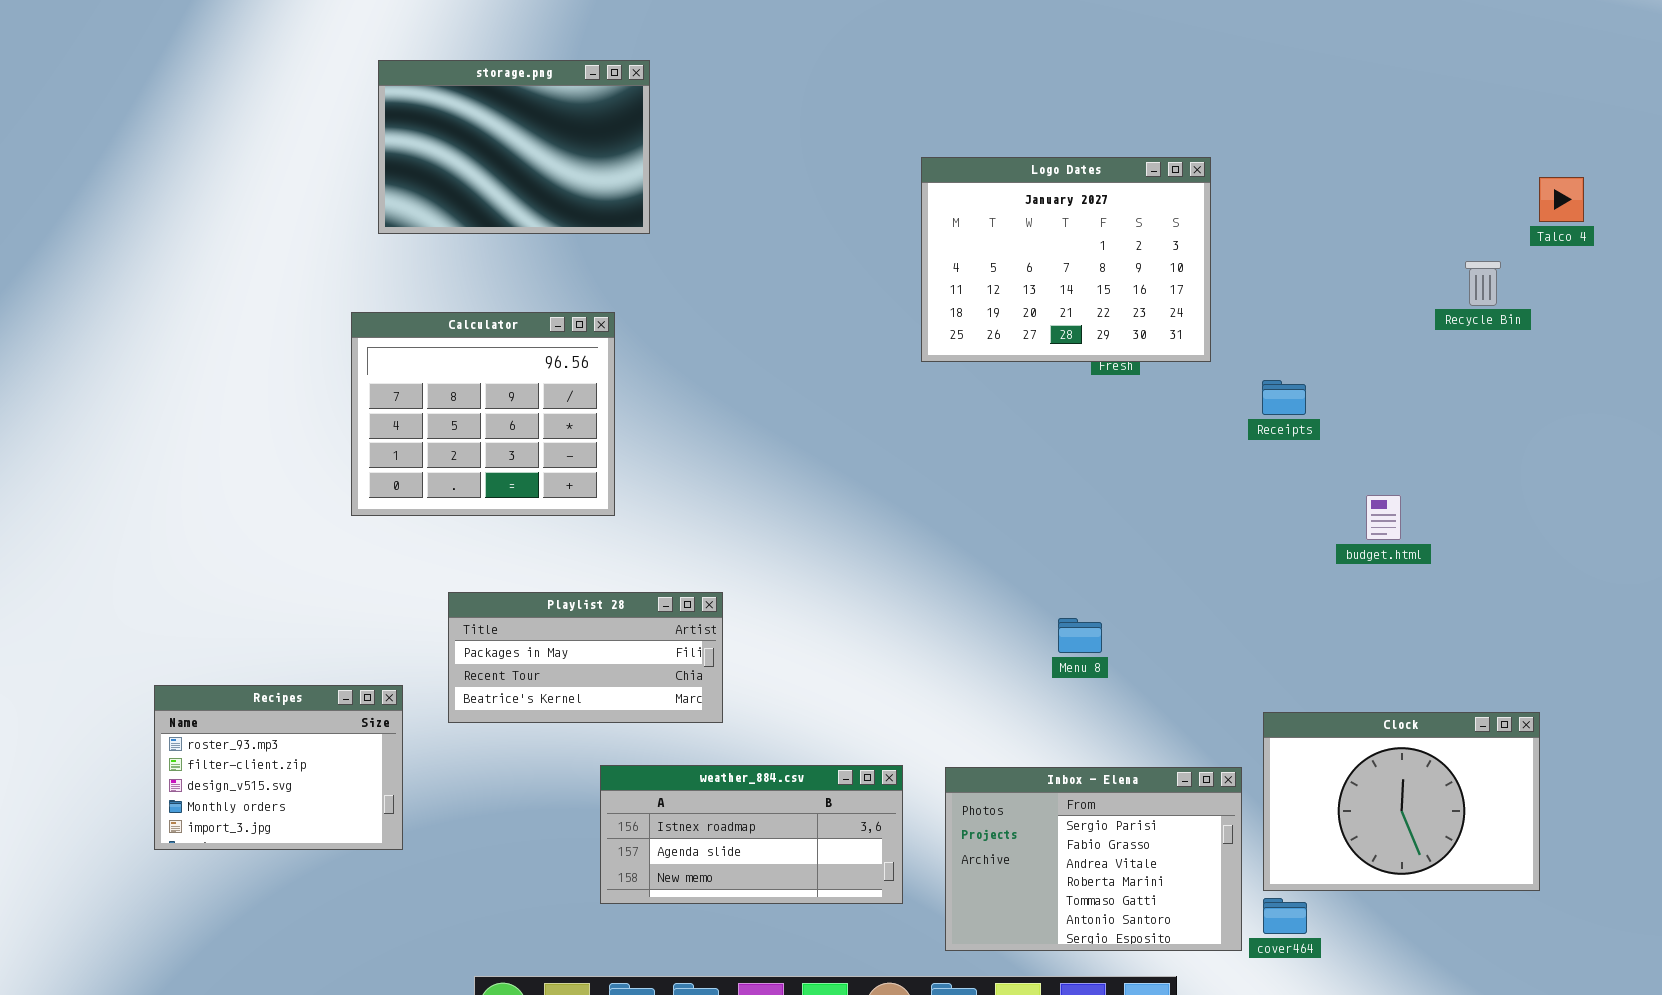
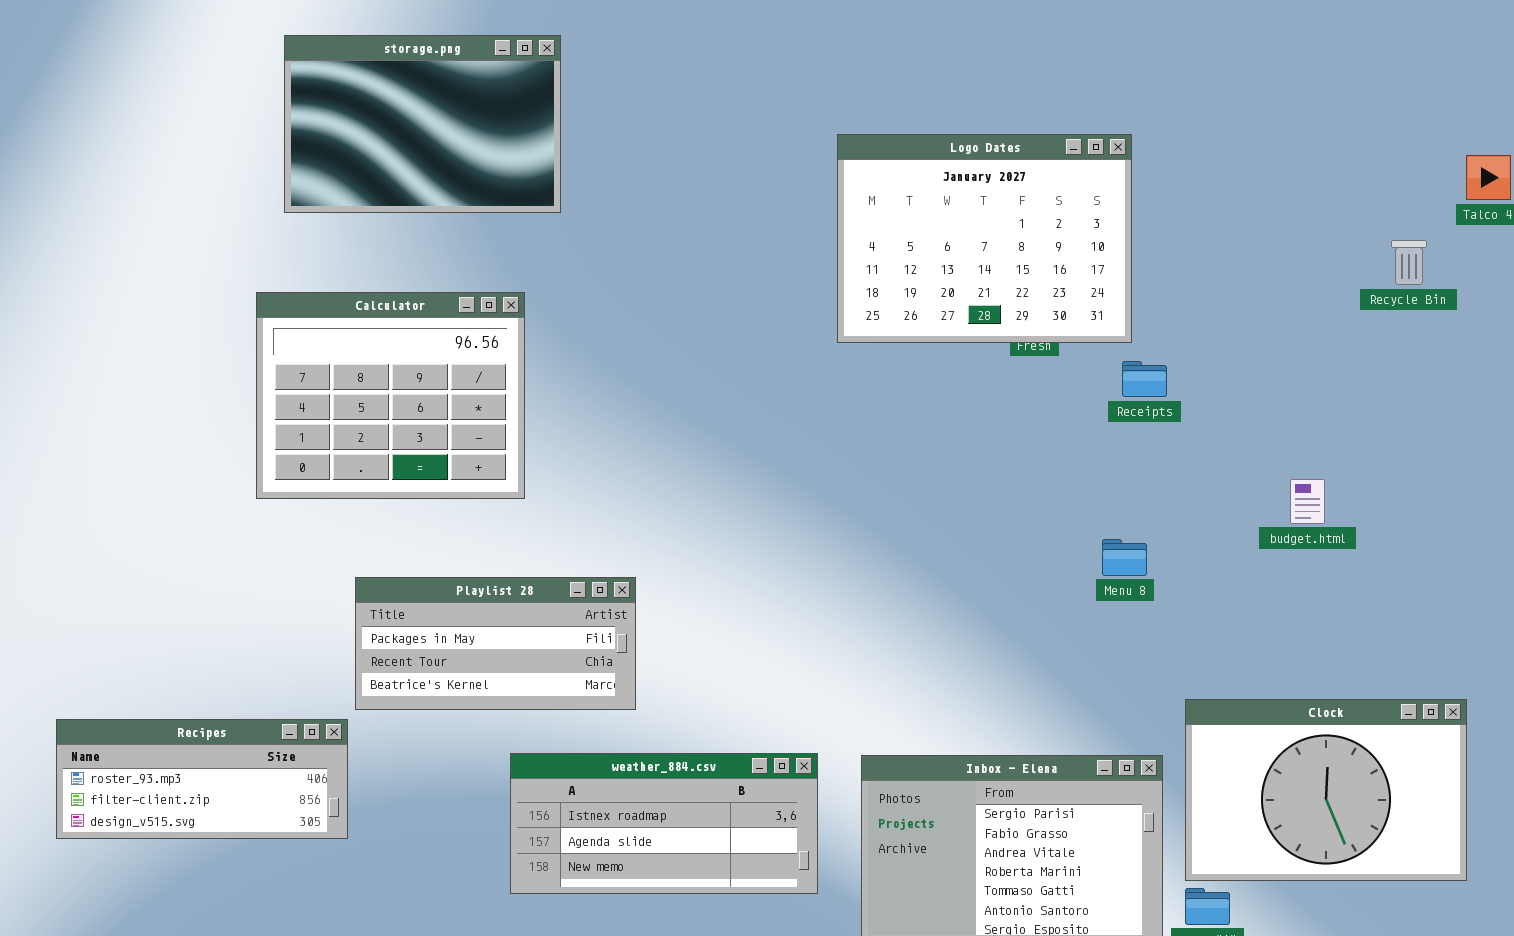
Receipts: [1262,380,1306,415] -> [1122,361,1167,397], moved
Menu 8: [1058,618,1102,653] -> [1102,539,1147,576], moved
Recipes: [154,685,403,850] -> [56,719,348,839], resized

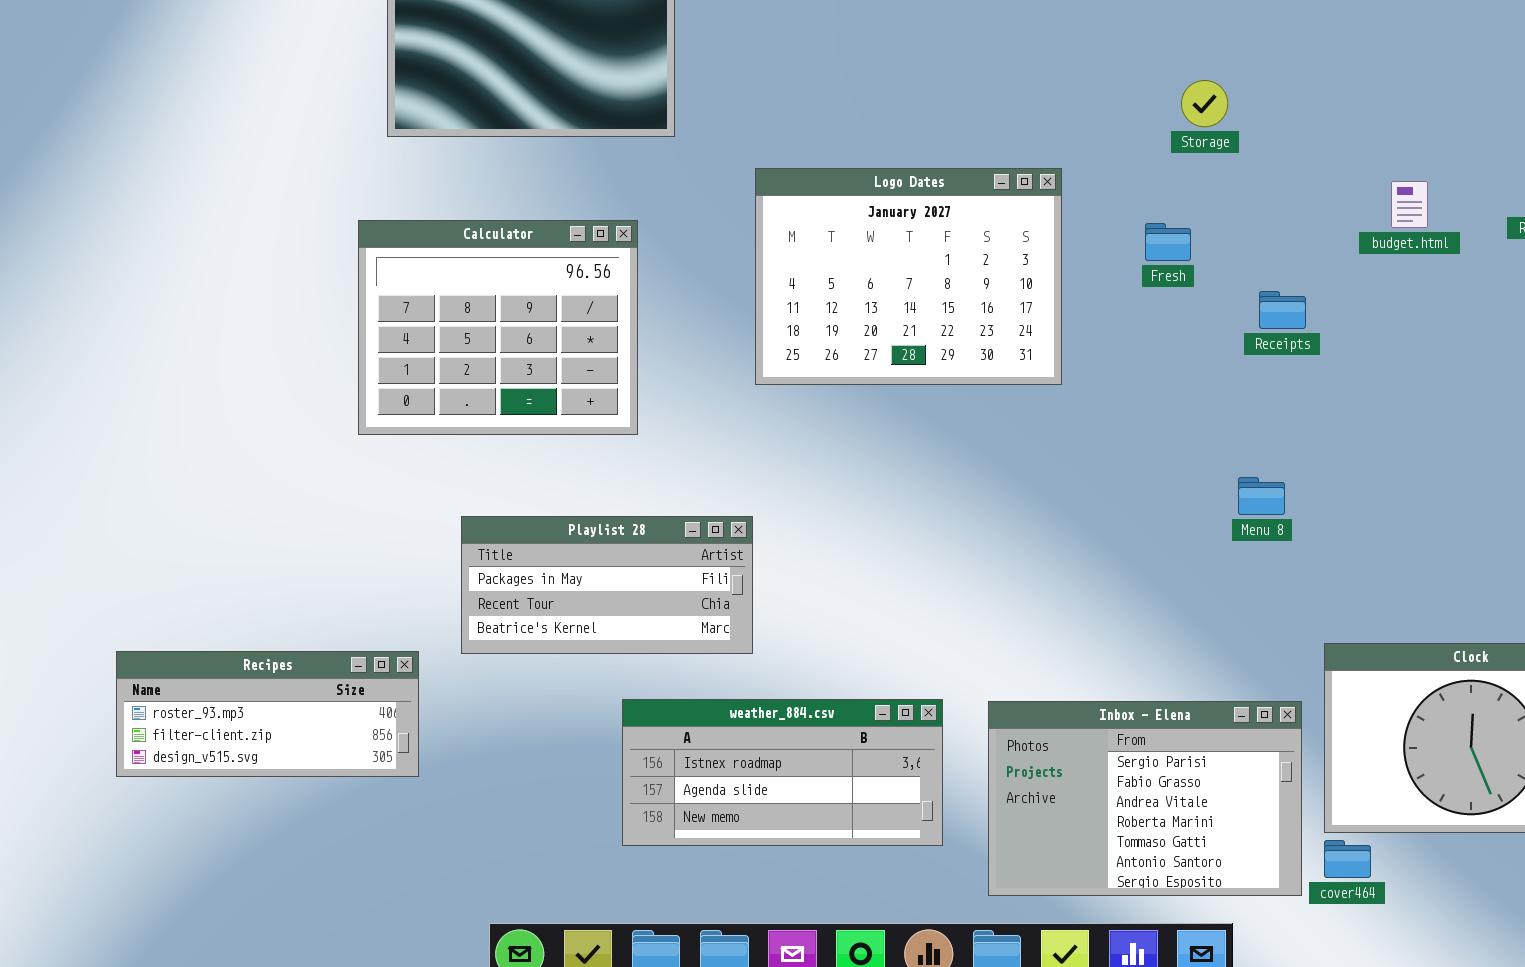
Logo Dates: [837,134,1132,343] -> [755,168,1062,385], moved
budget.html: [1290,479,1325,524] -> [1391,181,1428,228], moved
Recipes: [56,719,348,839] -> [116,651,419,777], moved

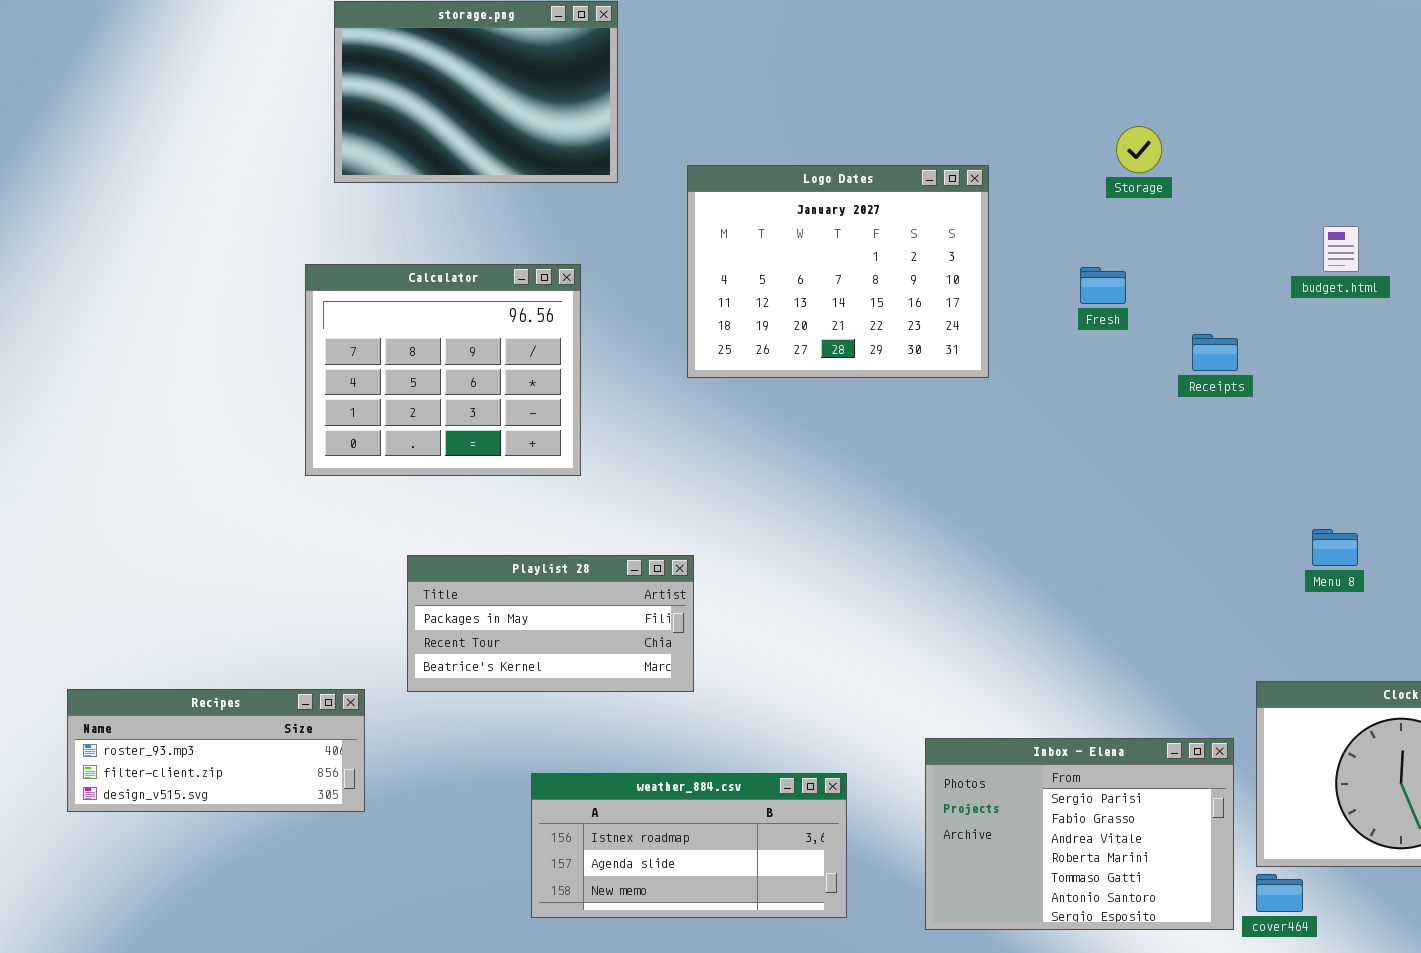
Logo Dates: [755,168,1062,385] -> [687,165,989,378], moved
Menu 8: [1238,477,1285,515] -> [1312,529,1358,566], moved
weather_884.csv: [622,699,943,846] -> [531,773,847,918], moved

